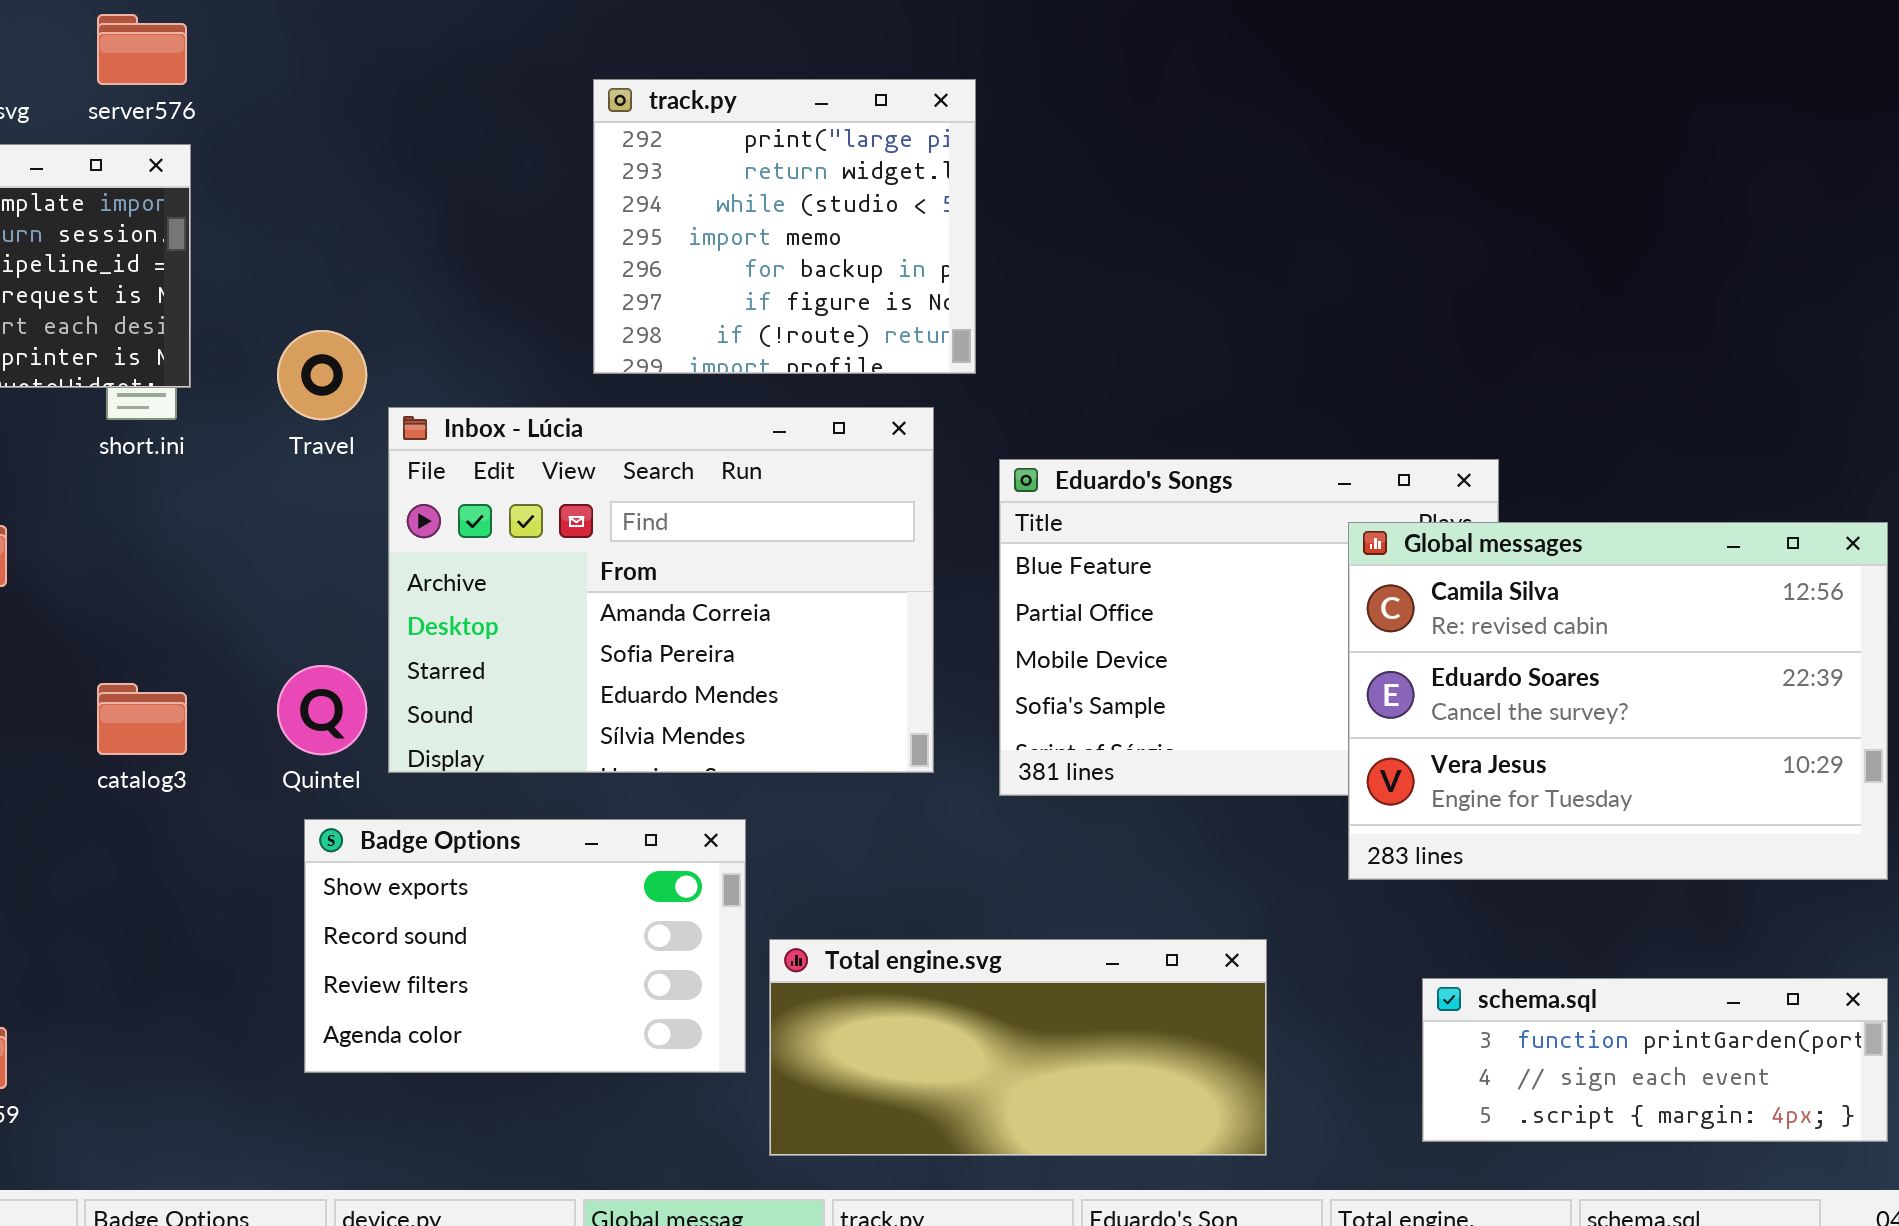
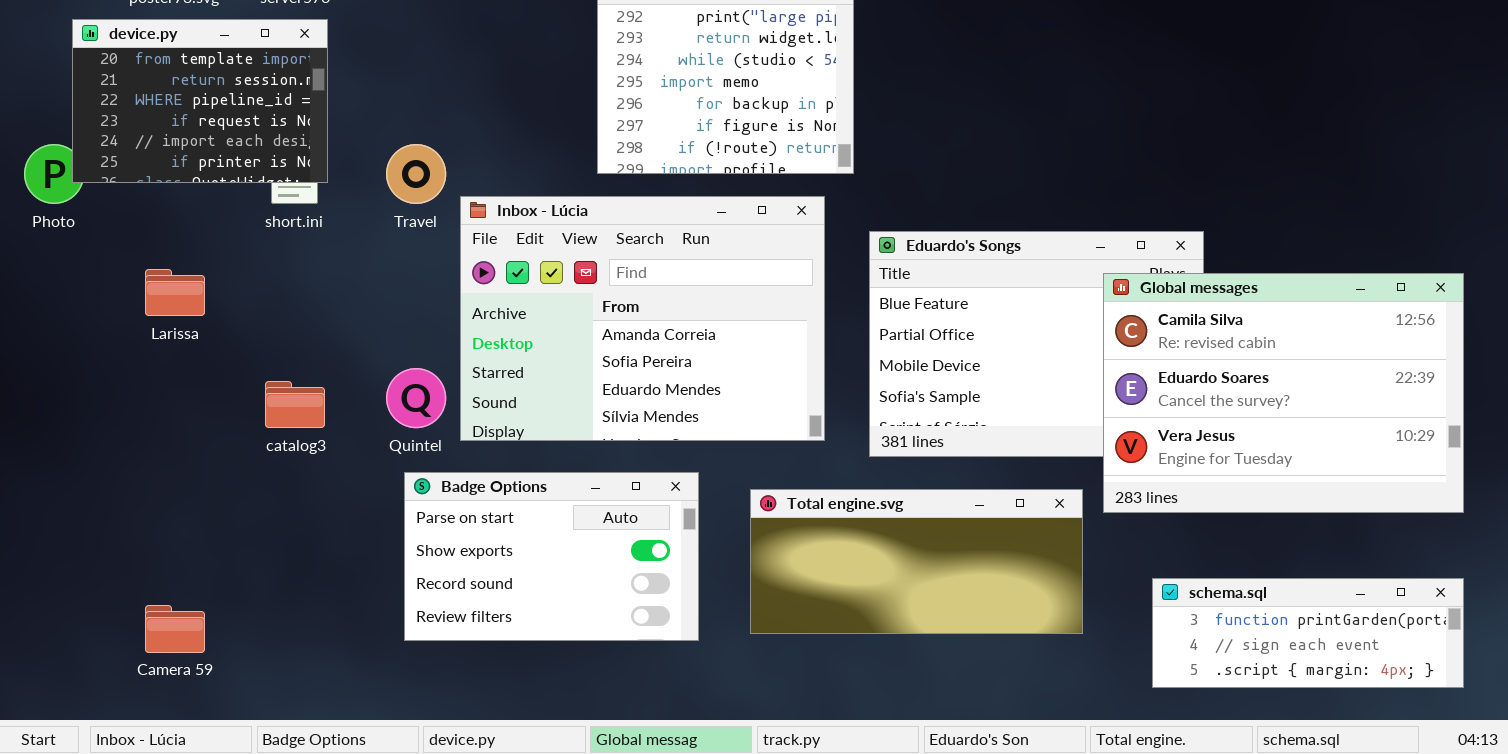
Badge Options: [304,819,746,1073] -> [404,472,699,641], scrolled up 1 row
Total engine.svg: [769,939,1267,1156] -> [750,489,1083,634], moved

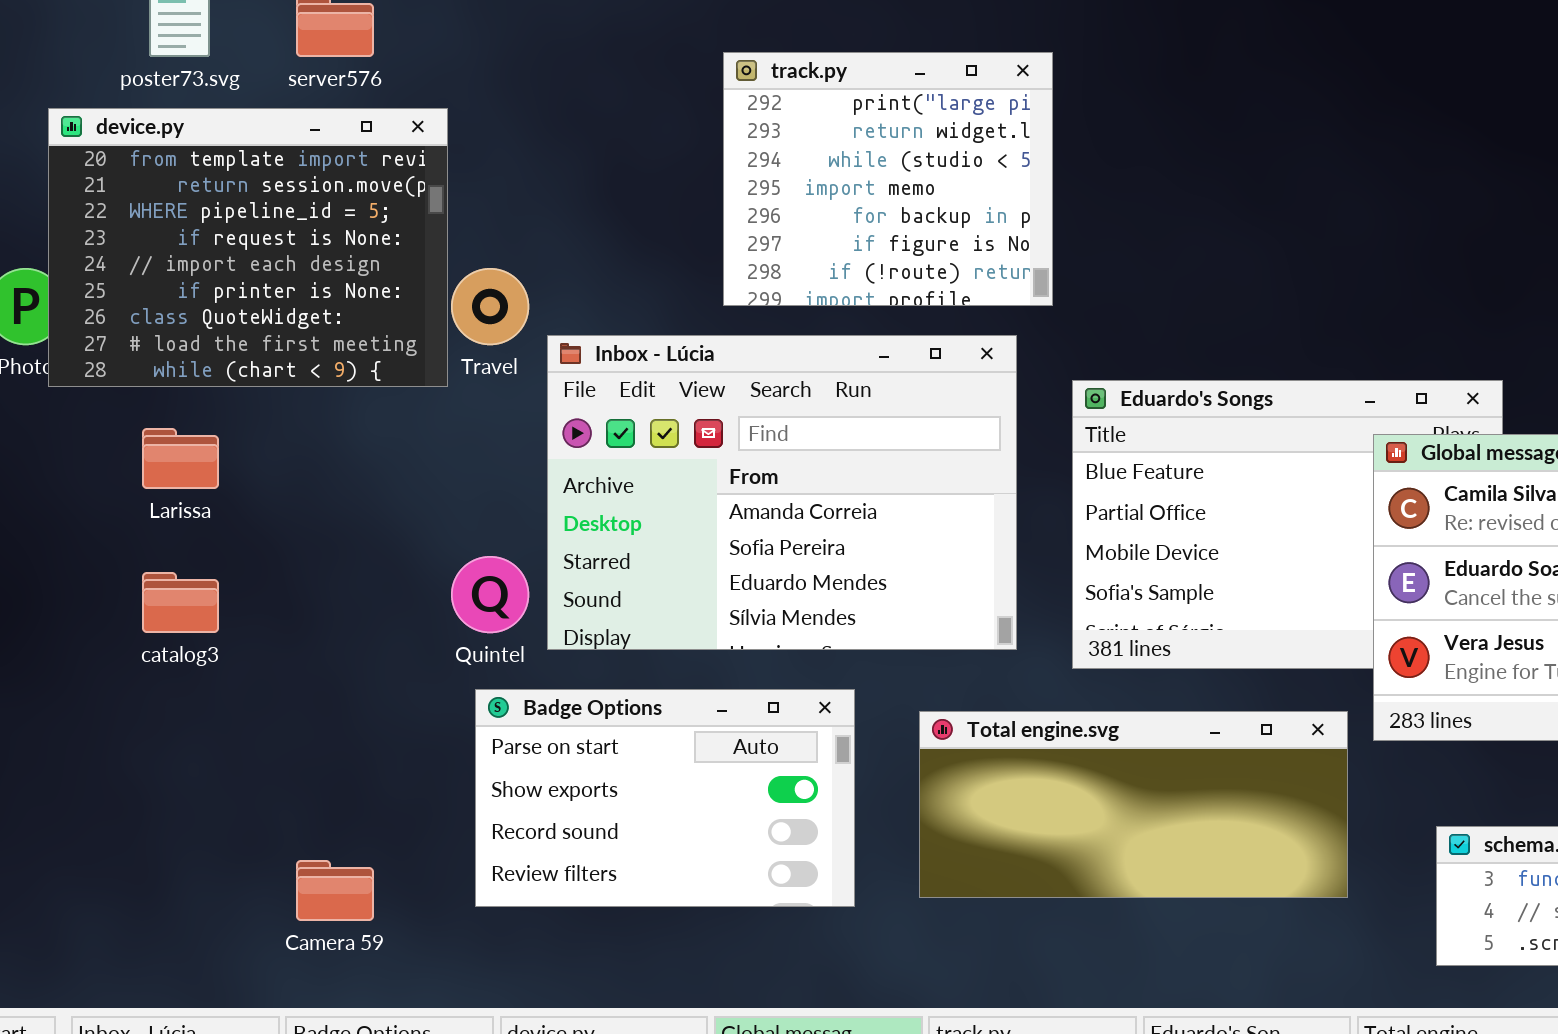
device.py: [72,19,328,183] -> [48,108,448,387], resized
catalog3: [265,381,325,428] -> [142,572,219,633], moved
Camera 59: [145,605,205,653] -> [296,860,374,921], moved

